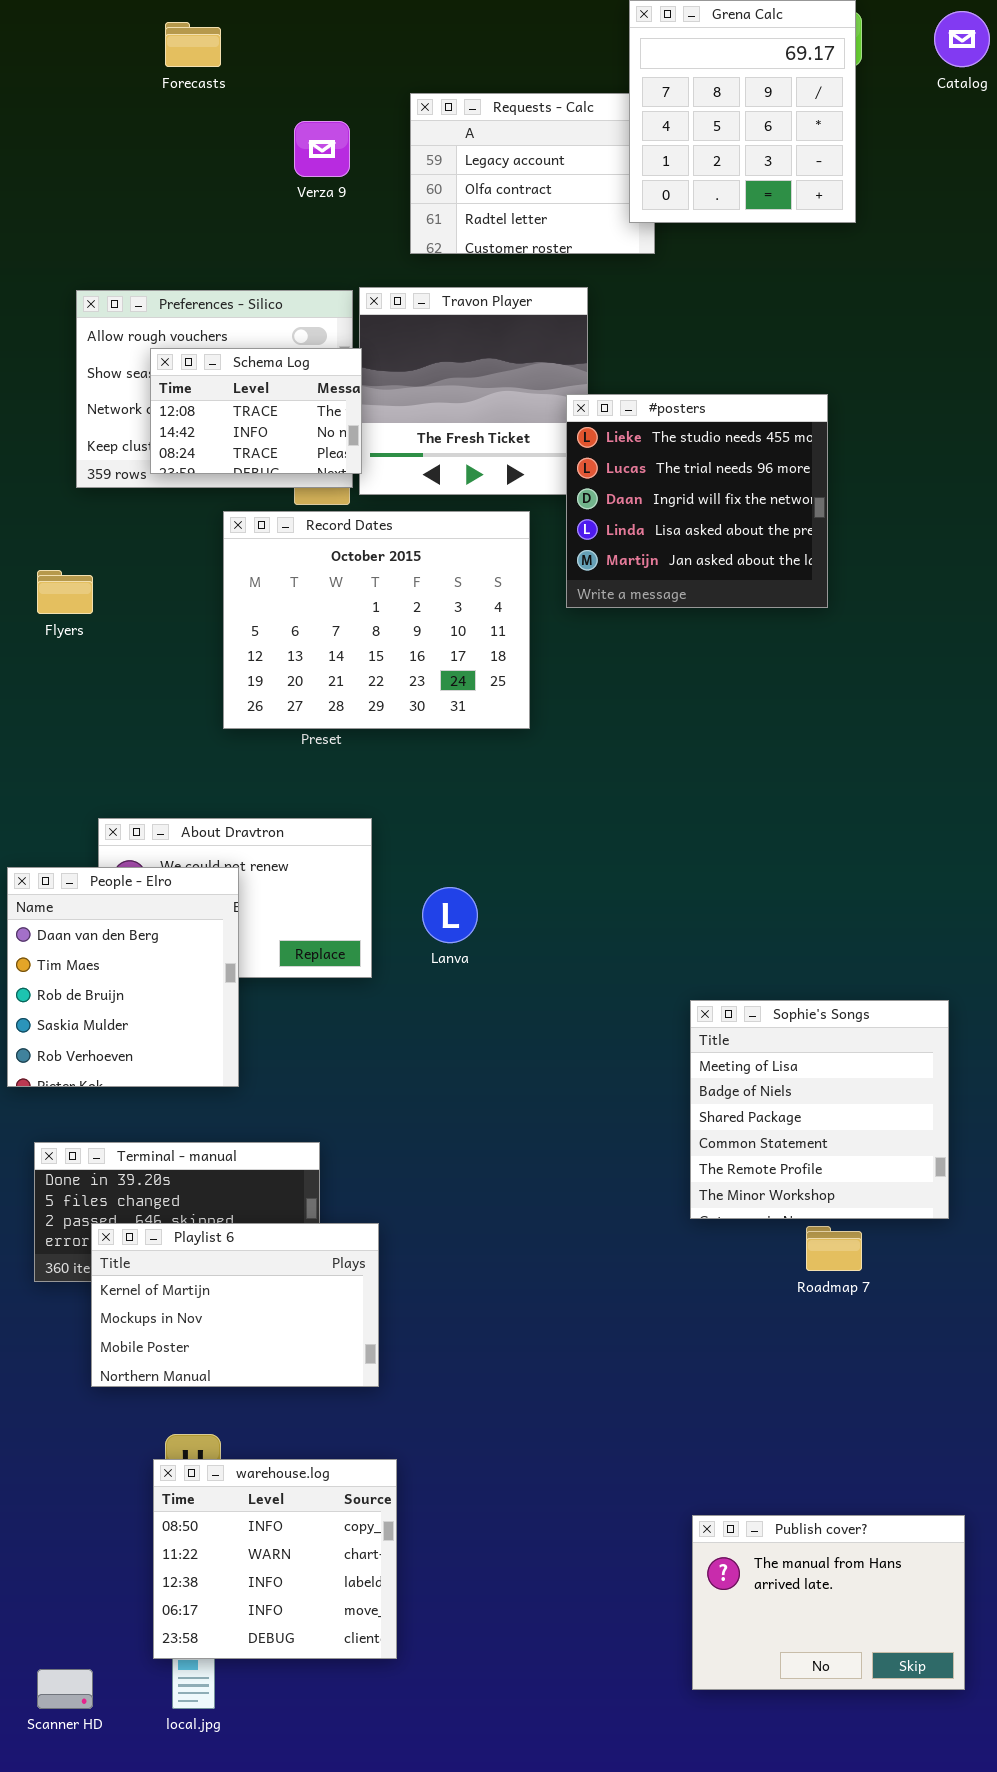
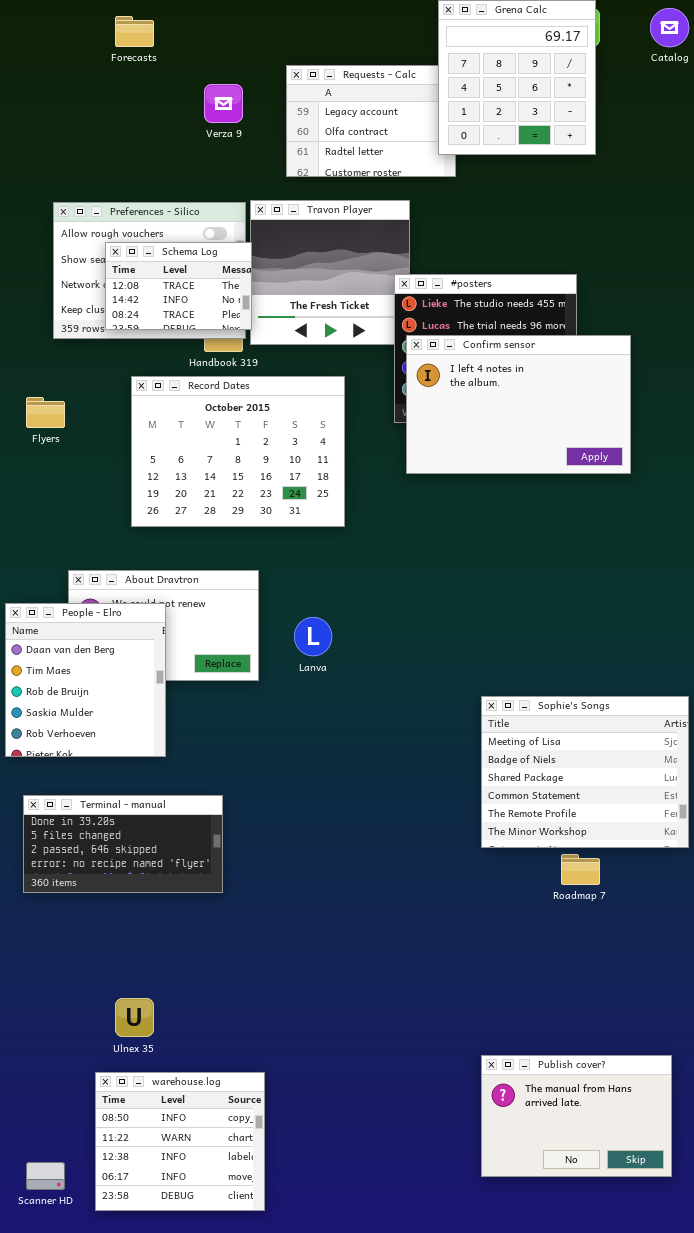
Confirm sensor: none -> [406,335,631,474], opened
Record Dates: [223,511,530,729] -> [131,376,345,527], moved
Sophie's Songs: [690,1000,949,1219] -> [481,696,689,848], resized
Playlist 6: [91,1223,379,1387] -> none, closed
warehouse.log: [153,1459,397,1659] -> [95,1072,265,1211], moved

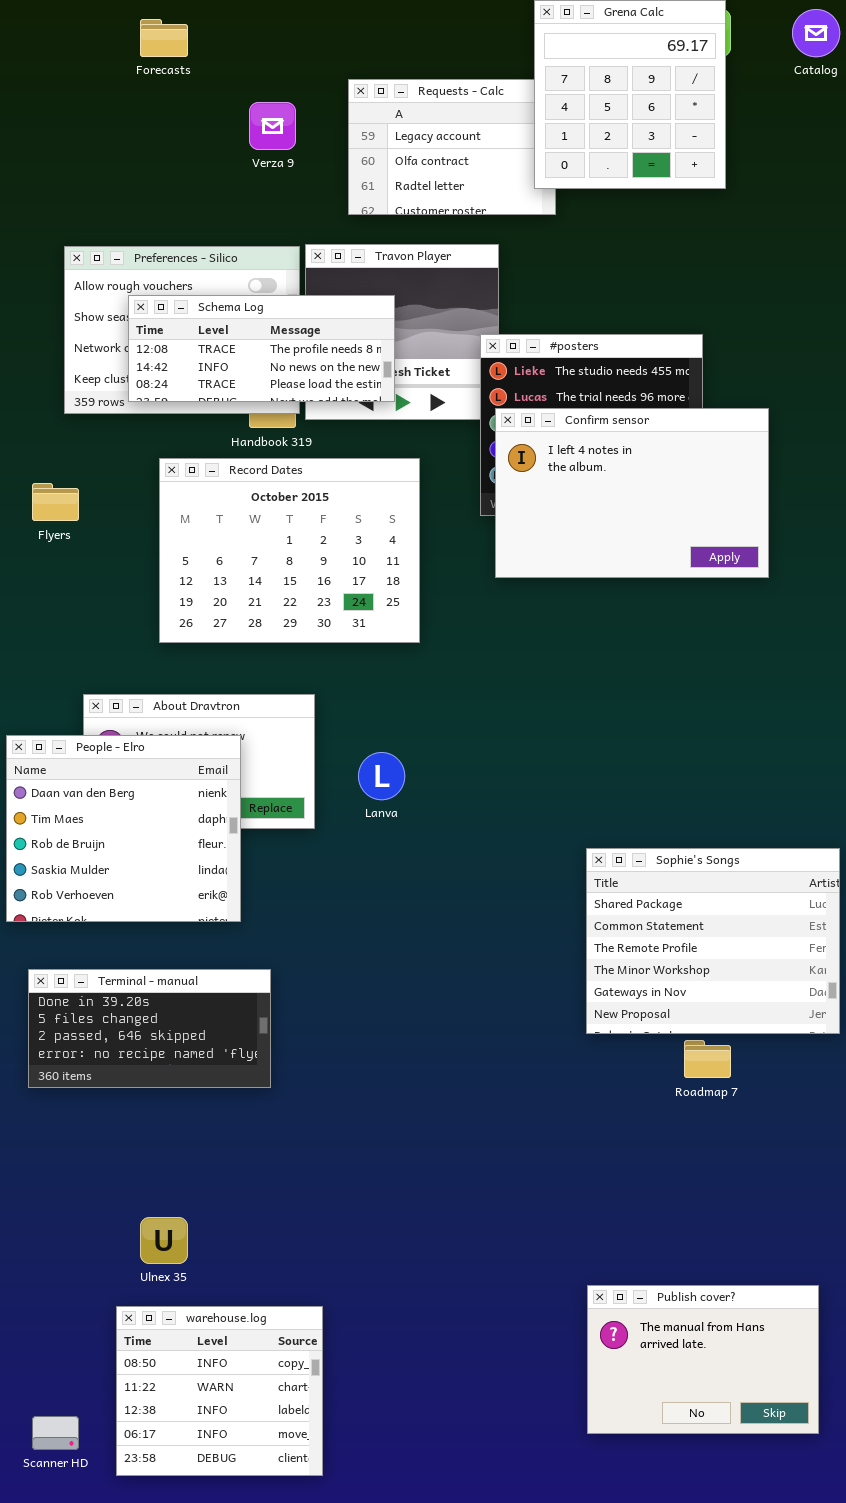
Schema Log: [105,242,252,330] -> [128,295,395,402], resized
People - Elro: [5,603,166,757] -> [6,735,241,922], resized
Sophie's Songs: [481,696,689,848] -> [586,848,840,1034], scrolled down 2 rows

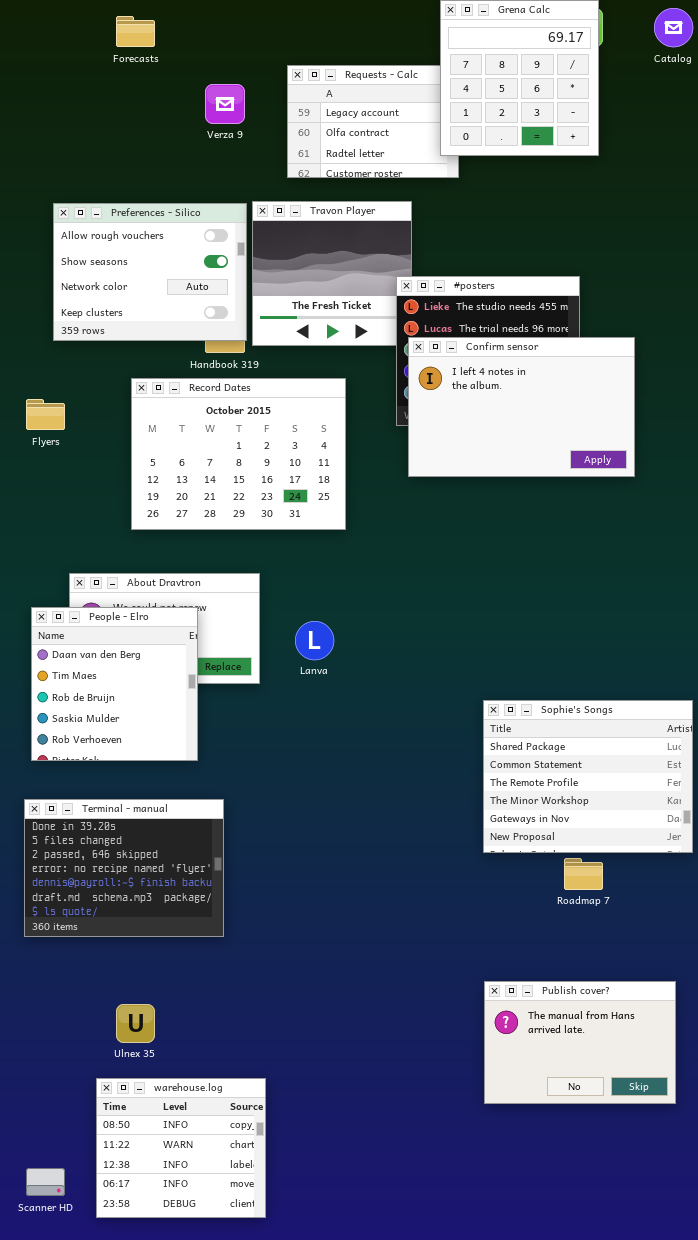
Schema Log: [128,295,395,402] -> none, closed
People - Elro: [6,735,241,922] -> [31,607,198,761], resized
Terminal - manual: [28,969,271,1088] -> [24,799,224,937], resized
Publish cover?: [587,1285,819,1434] -> [484,981,676,1104], moved

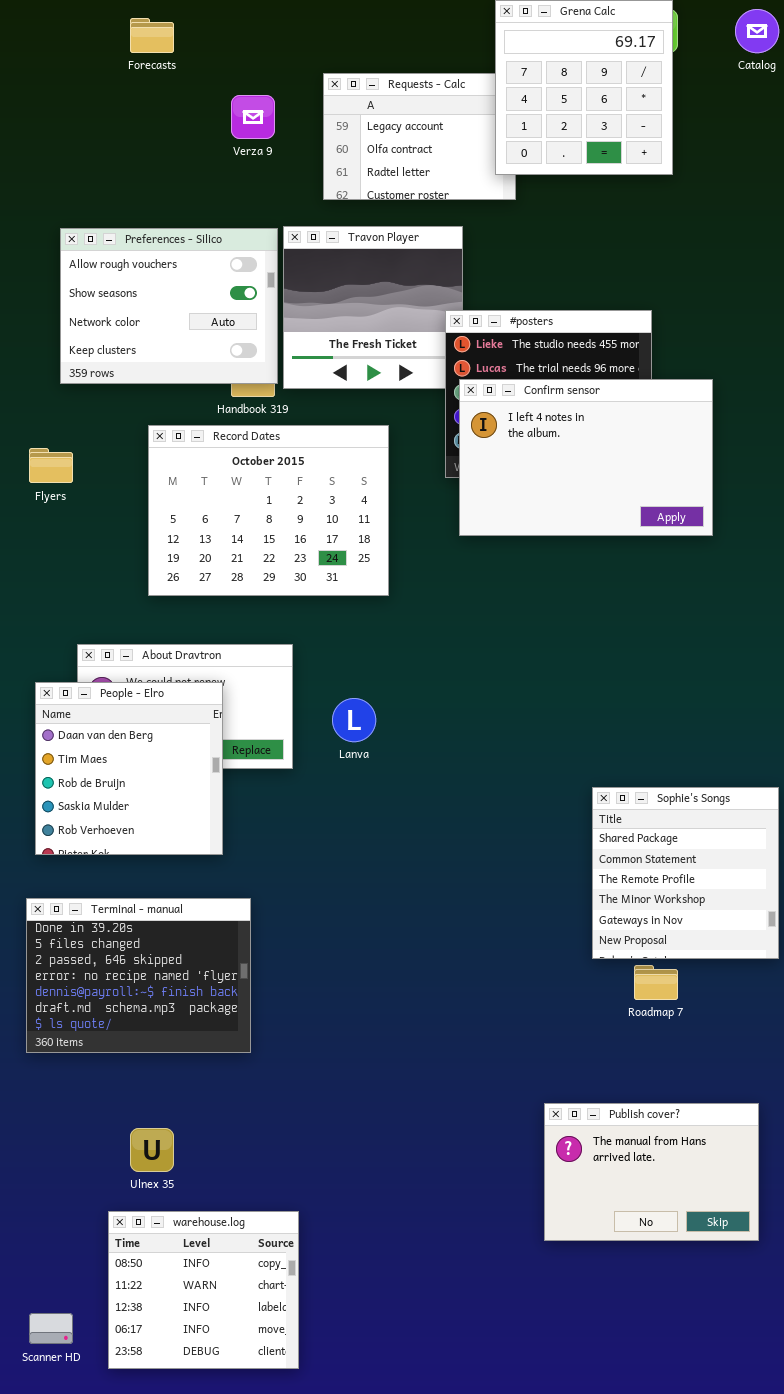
Sophie's Songs: [483,700,693,853] -> [592,787,779,959], resized

